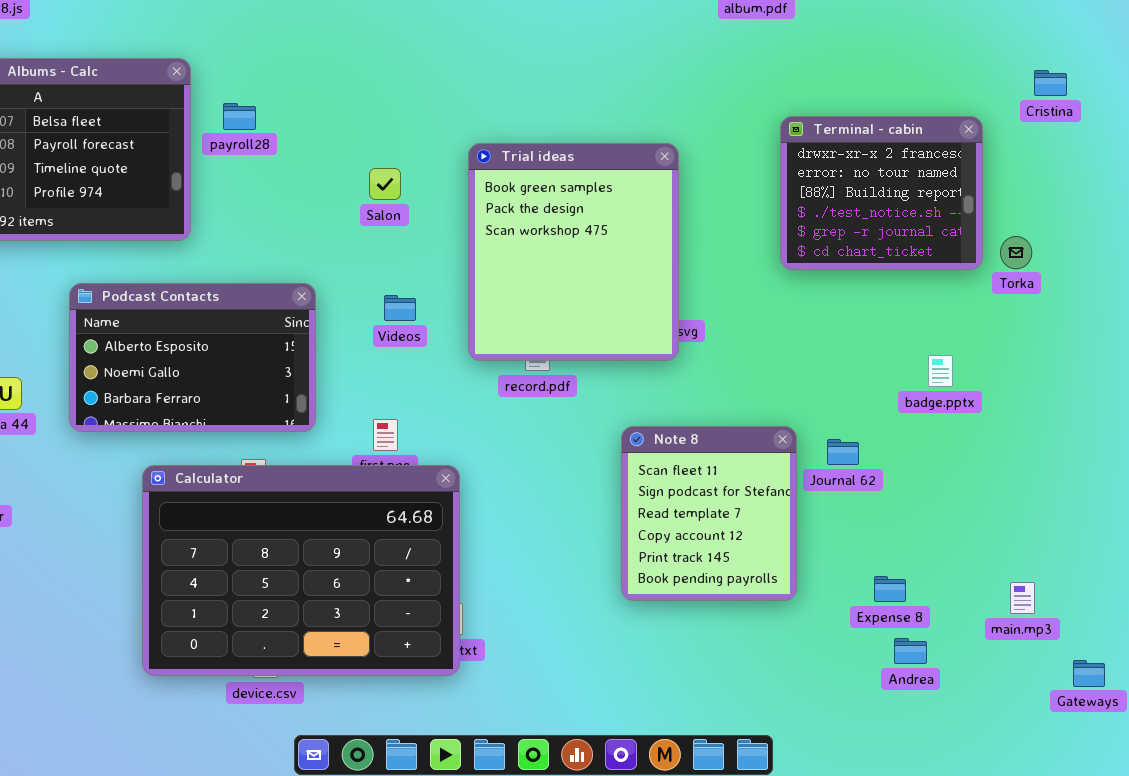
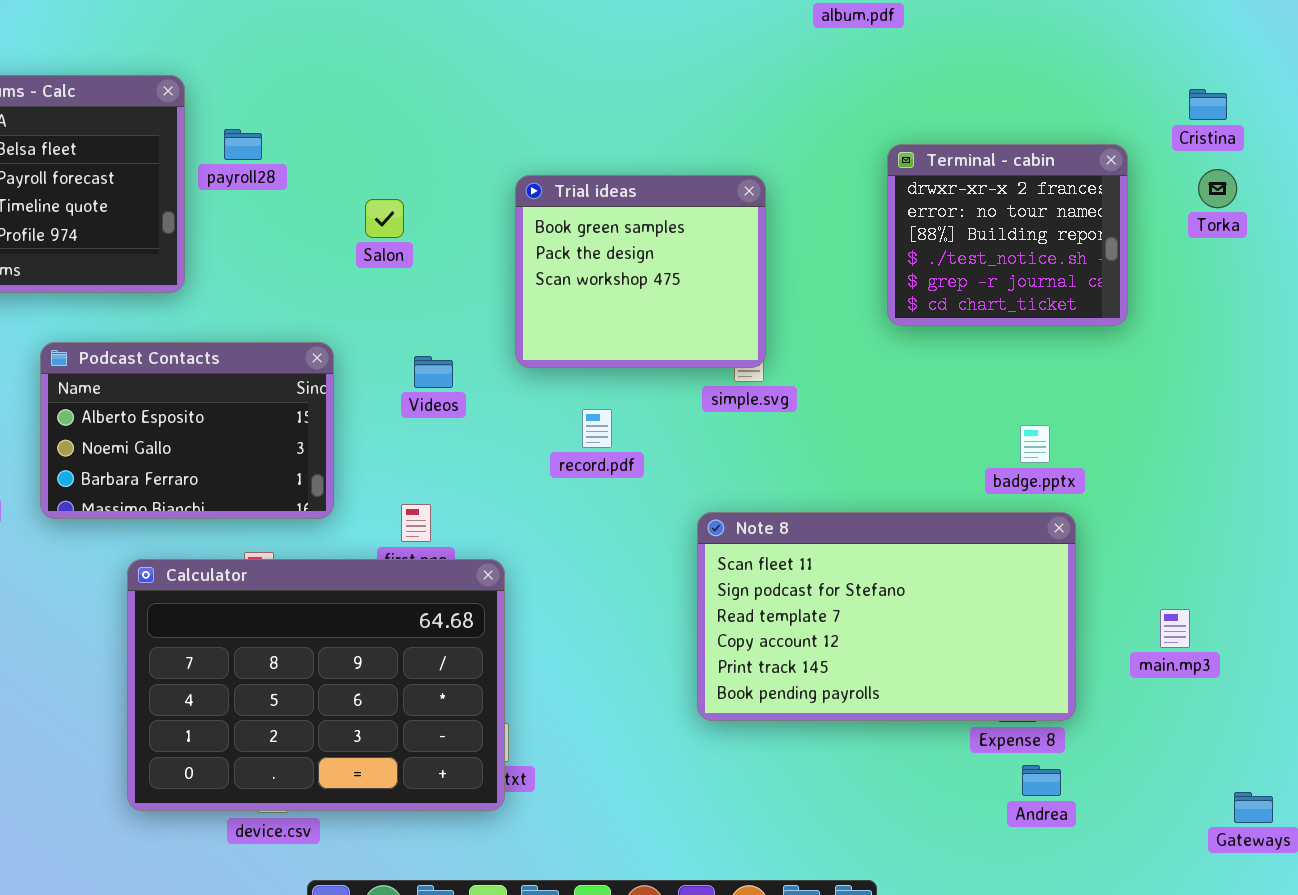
Trial ideas: [468,143,679,361] -> [515,175,766,368], resized
Salon: [369,168,401,200] -> [365,199,404,238], moved
Torka: [1000,236,1032,269] -> [1198,169,1237,208], moved
badge.pptx: [928,355,953,387] -> [1020,425,1050,463], moved
Note 8: [621,426,797,601] -> [697,512,1076,721], resized
main.mp3: [1010,582,1035,614] -> [1160,609,1190,648], moved

